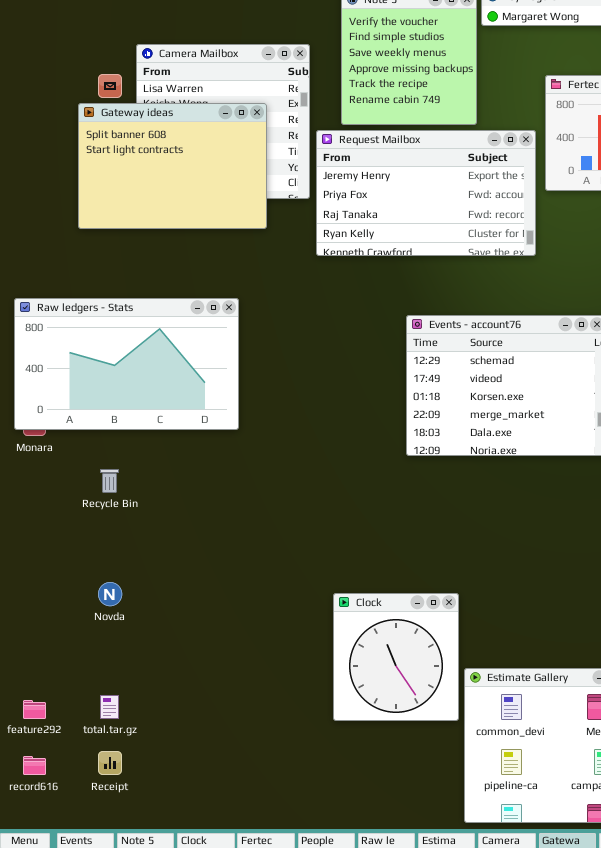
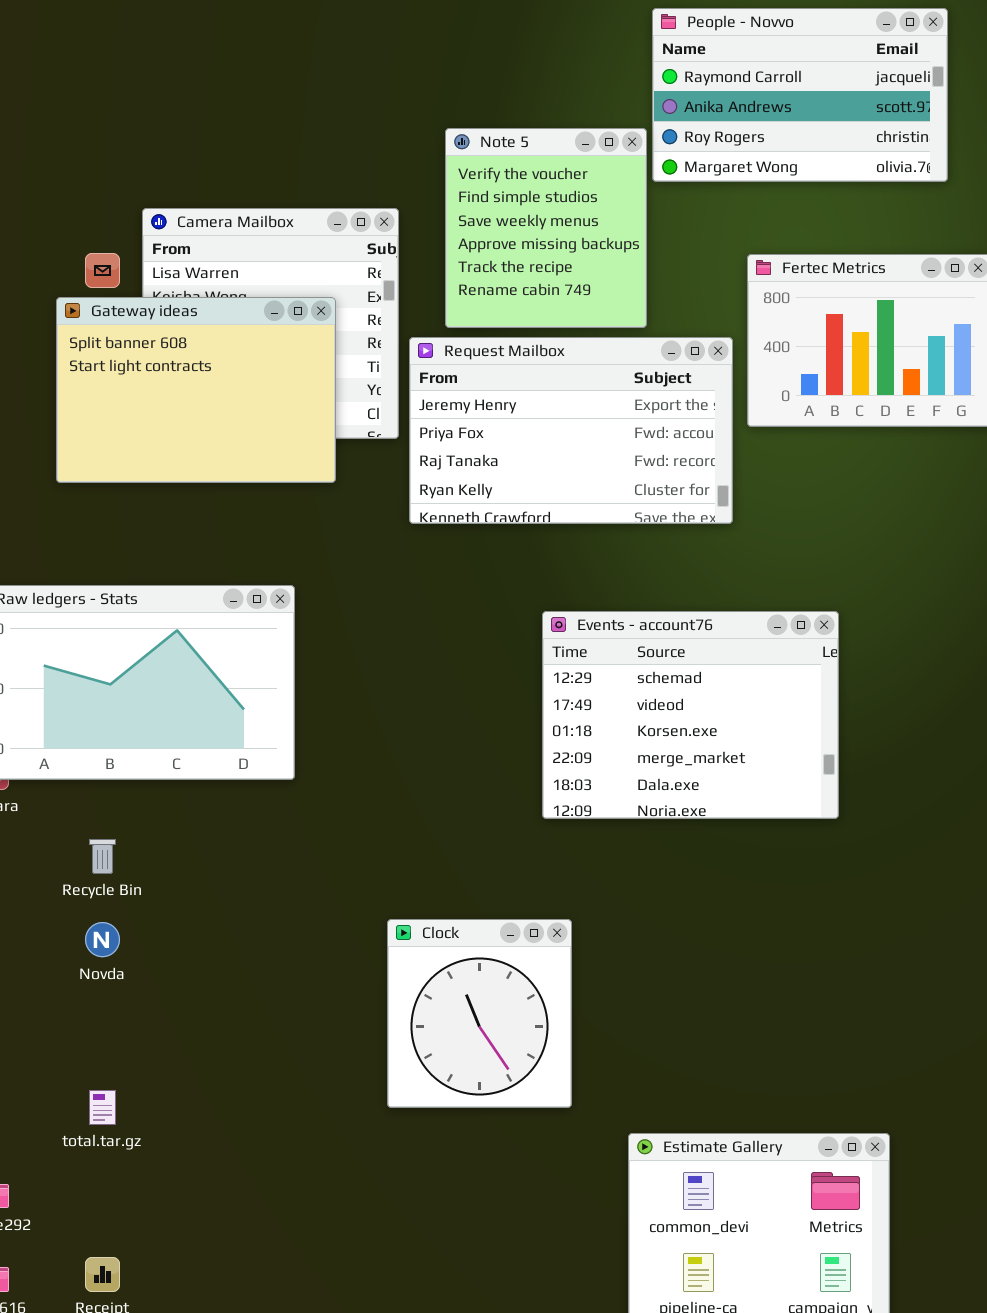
Novda: [98,582,122,606] -> [85,922,120,957], moved
Clock: [333,593,459,721] -> [387,919,572,1108], moved
total.tar.gz: [100,695,119,719] -> [89,1090,116,1125], moved

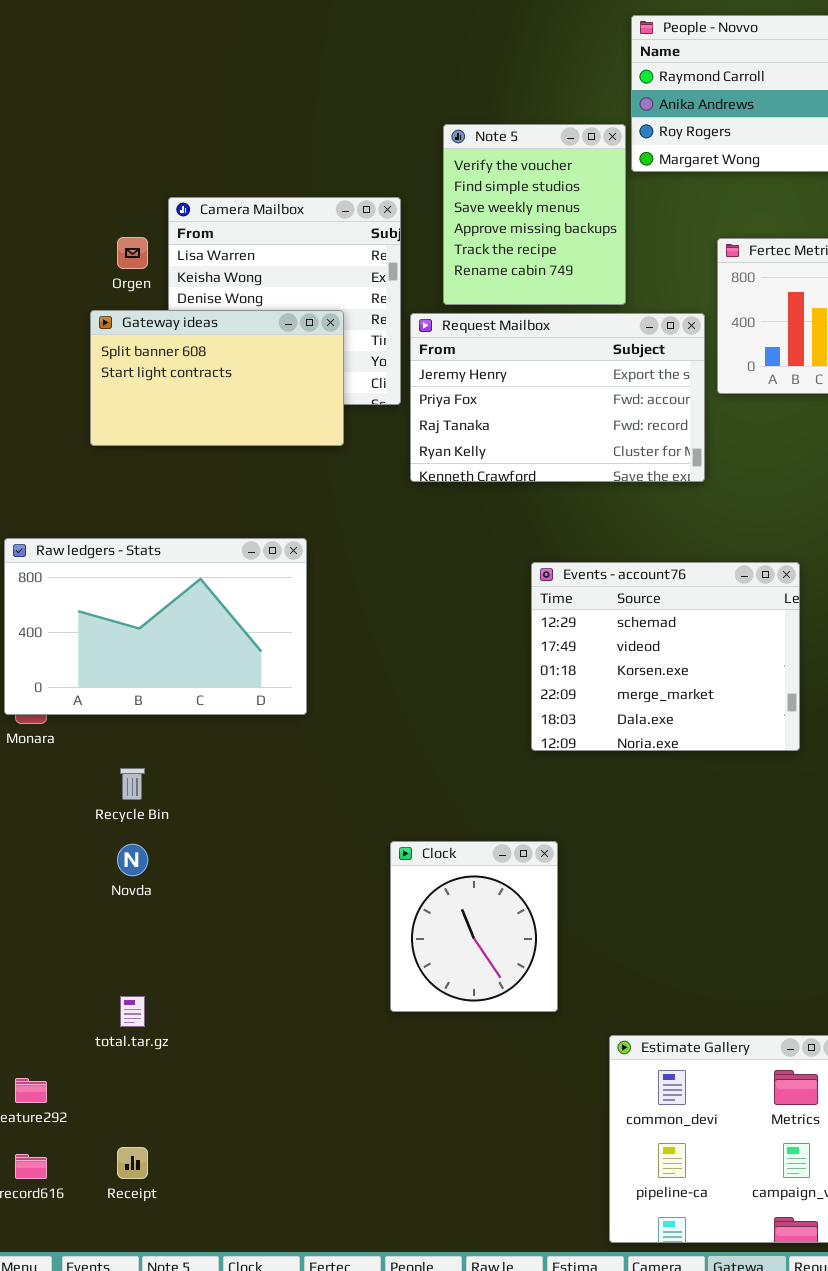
Gateway ideas: [56,297,336,483] -> [90,310,344,446], resized

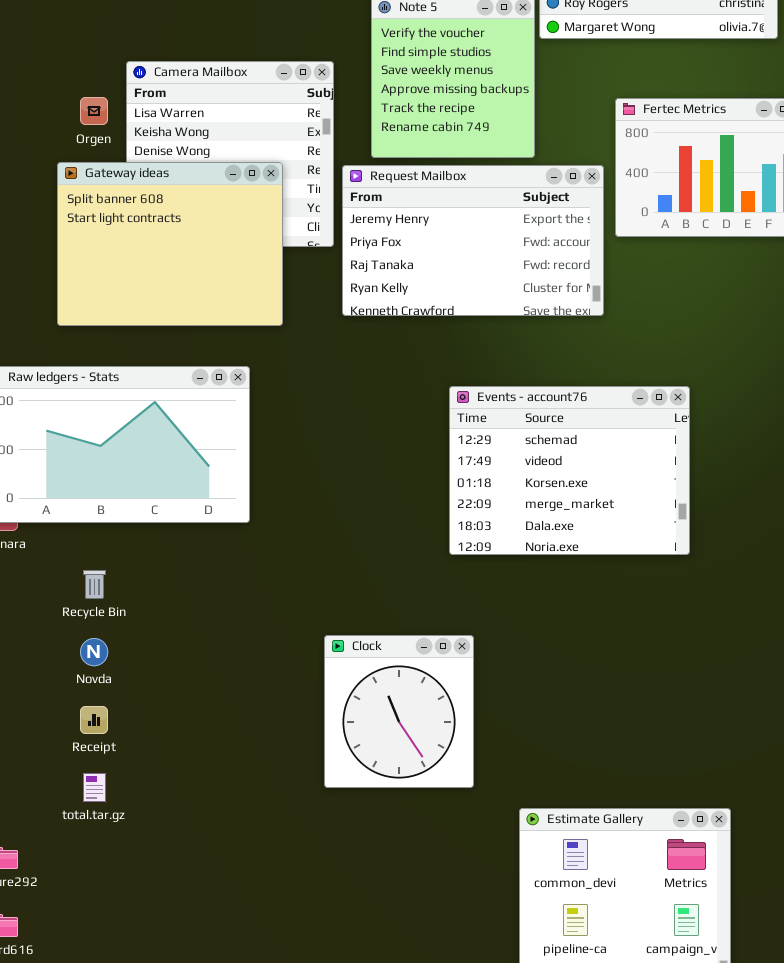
Gateway ideas: [90,310,344,446] -> [57,162,283,326], resized
Receipt: [117,1147,148,1179] -> [80,706,108,734], moved

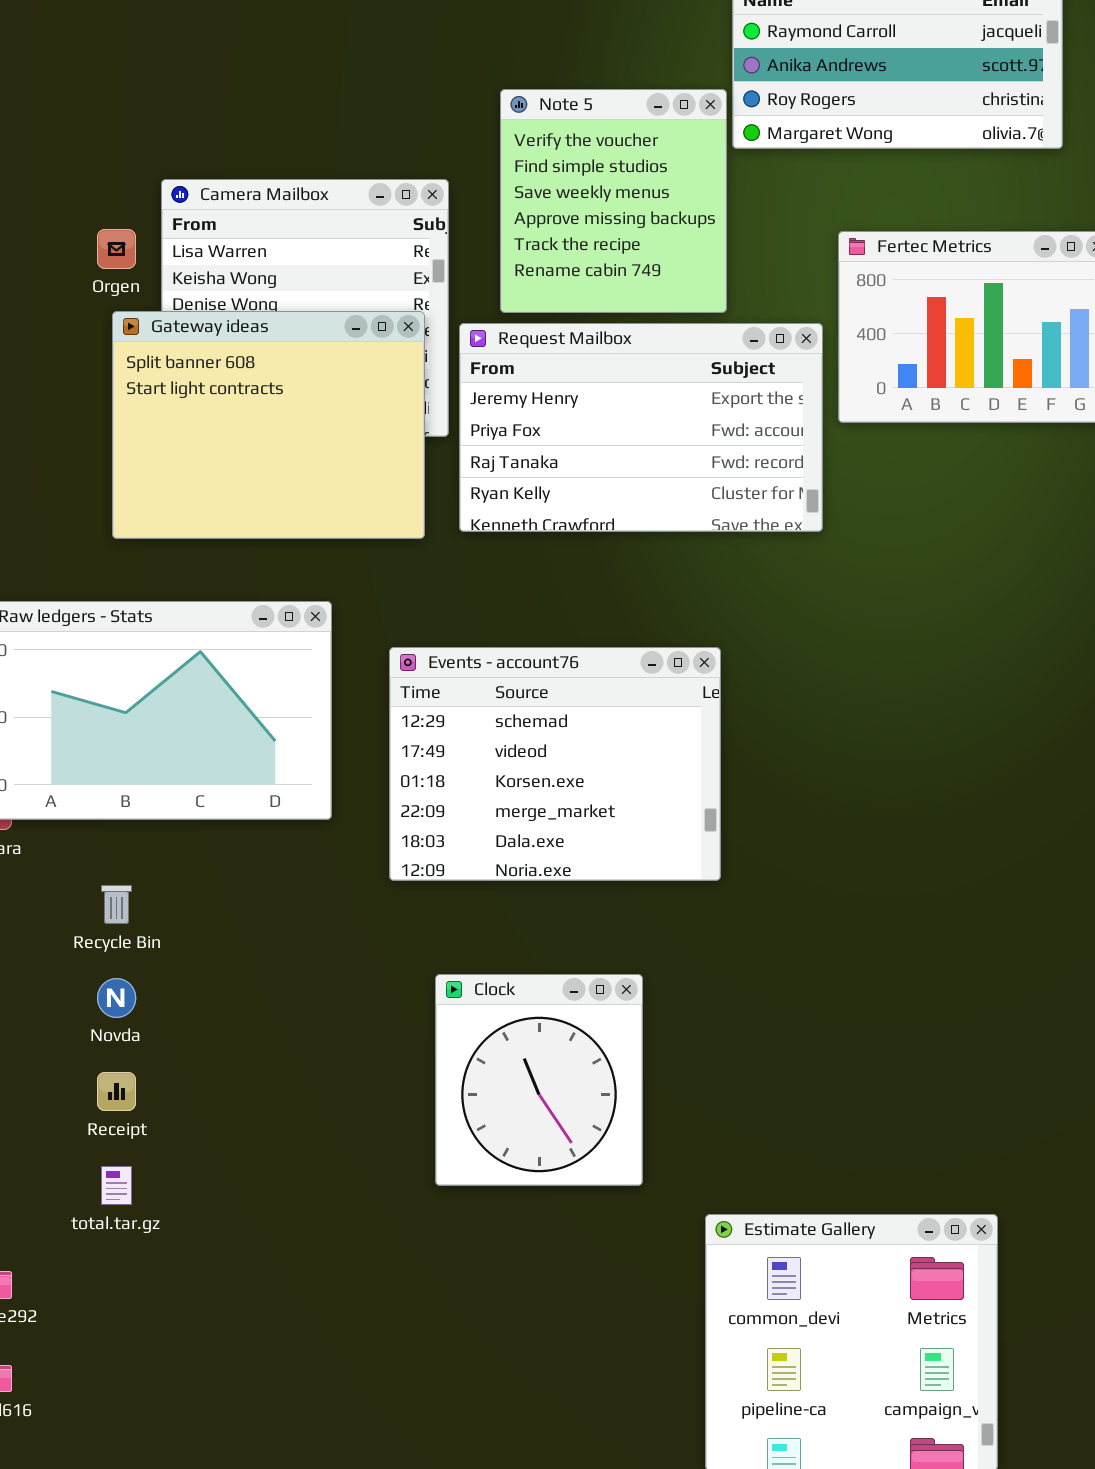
Gateway ideas: [57,162,283,326] -> [112,311,425,539], moved
Events - account76: [449,386,690,555] -> [389,647,721,881], moved

